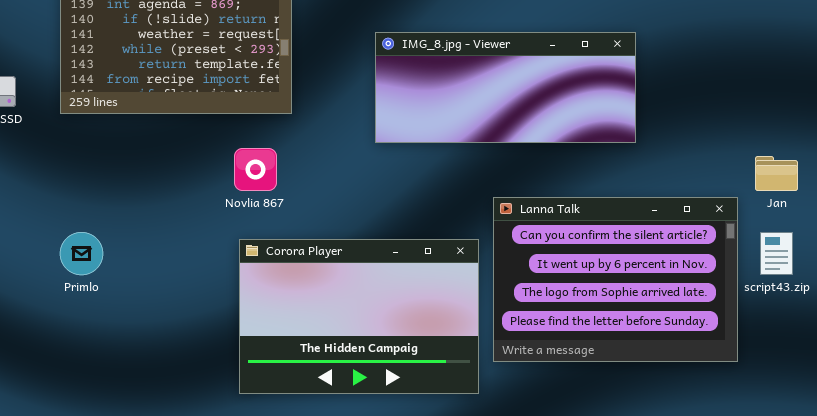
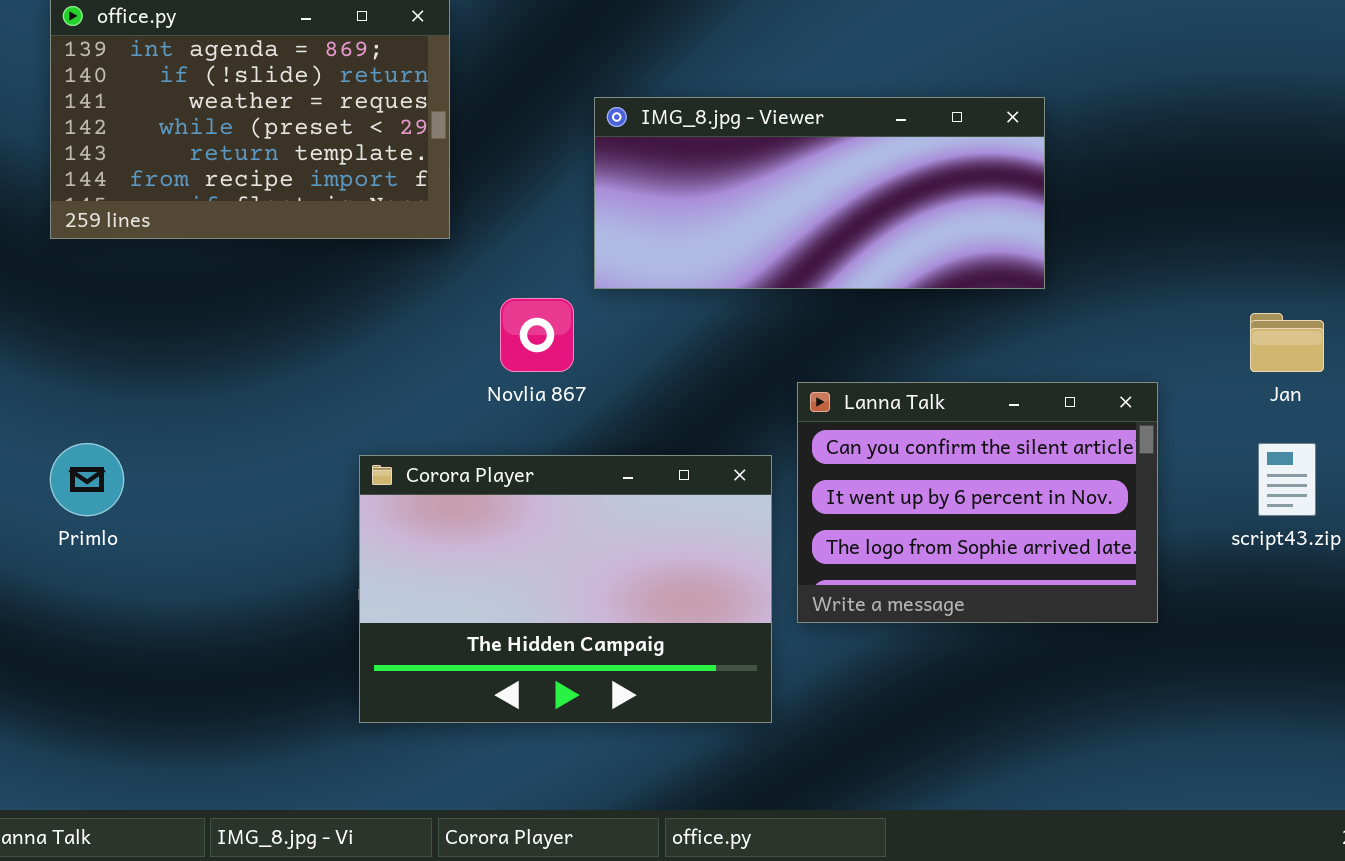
Novlia 867: [234,148,277,191] -> [500,298,574,372], moved
Lanna Talk: [493,197,738,362] -> [797,382,1158,623], resized

